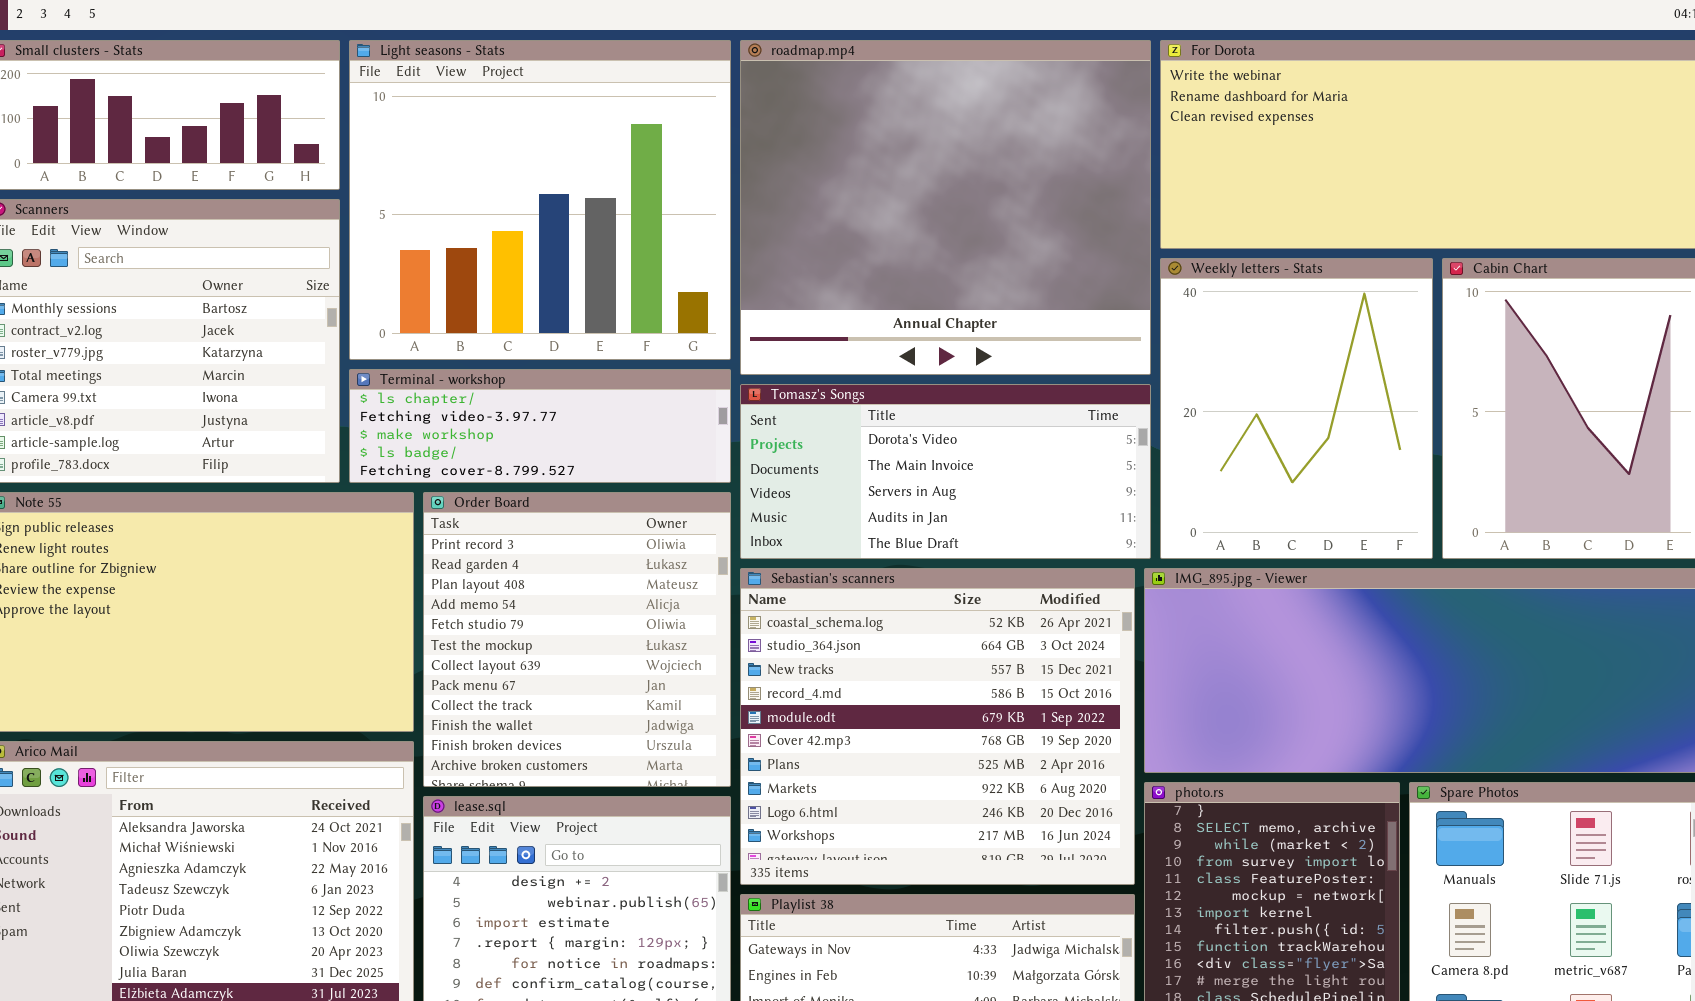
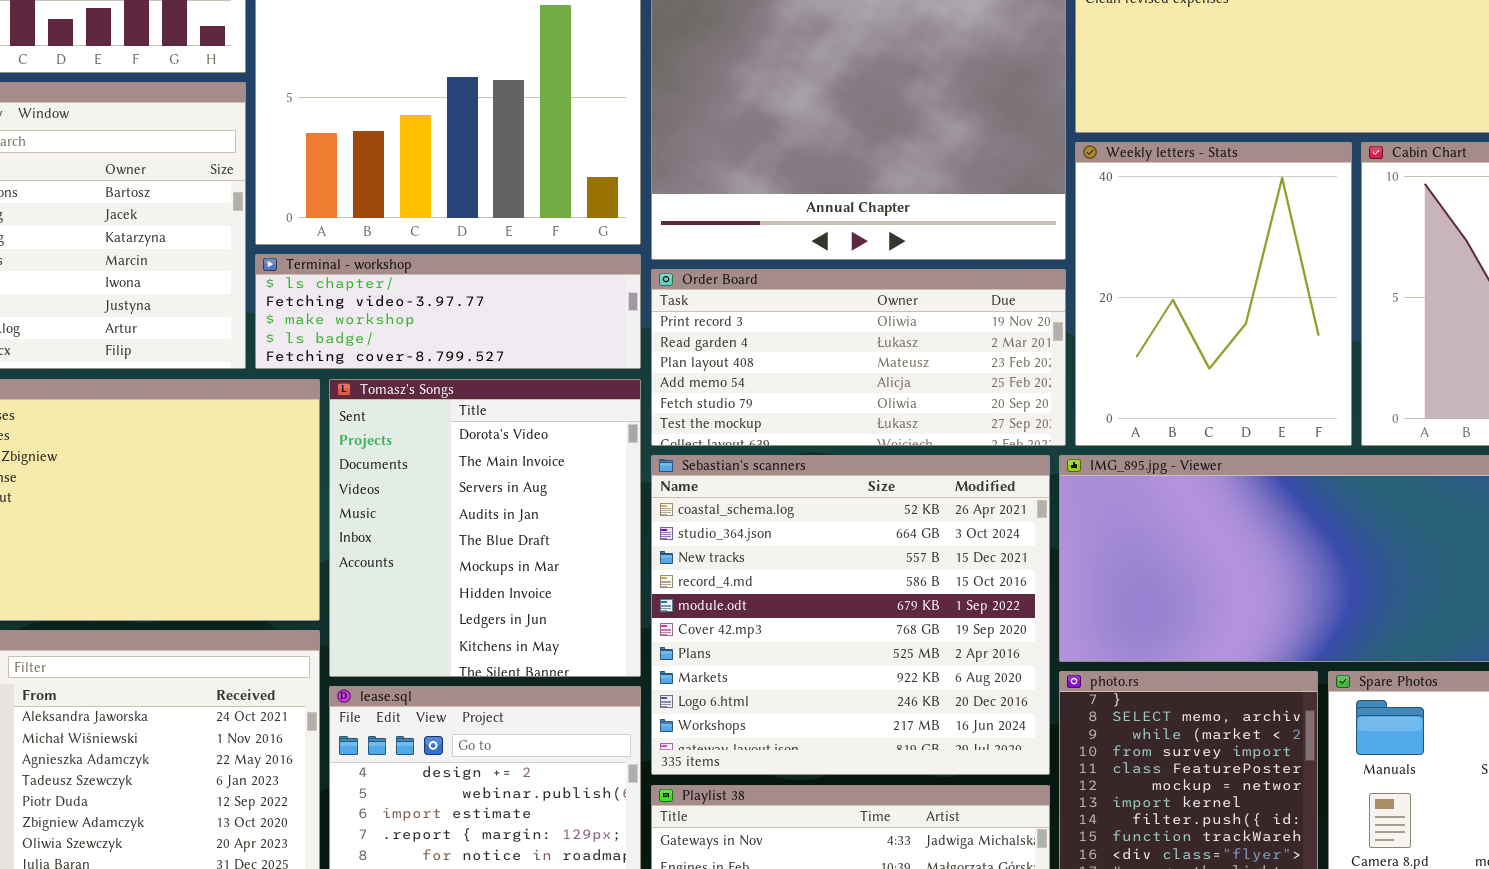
Tomasz's Songs: [740,384,1151,559] -> [329,379,641,677], moved, resized
Order Board: [423,492,731,787] -> [651,269,1066,446], moved, resized

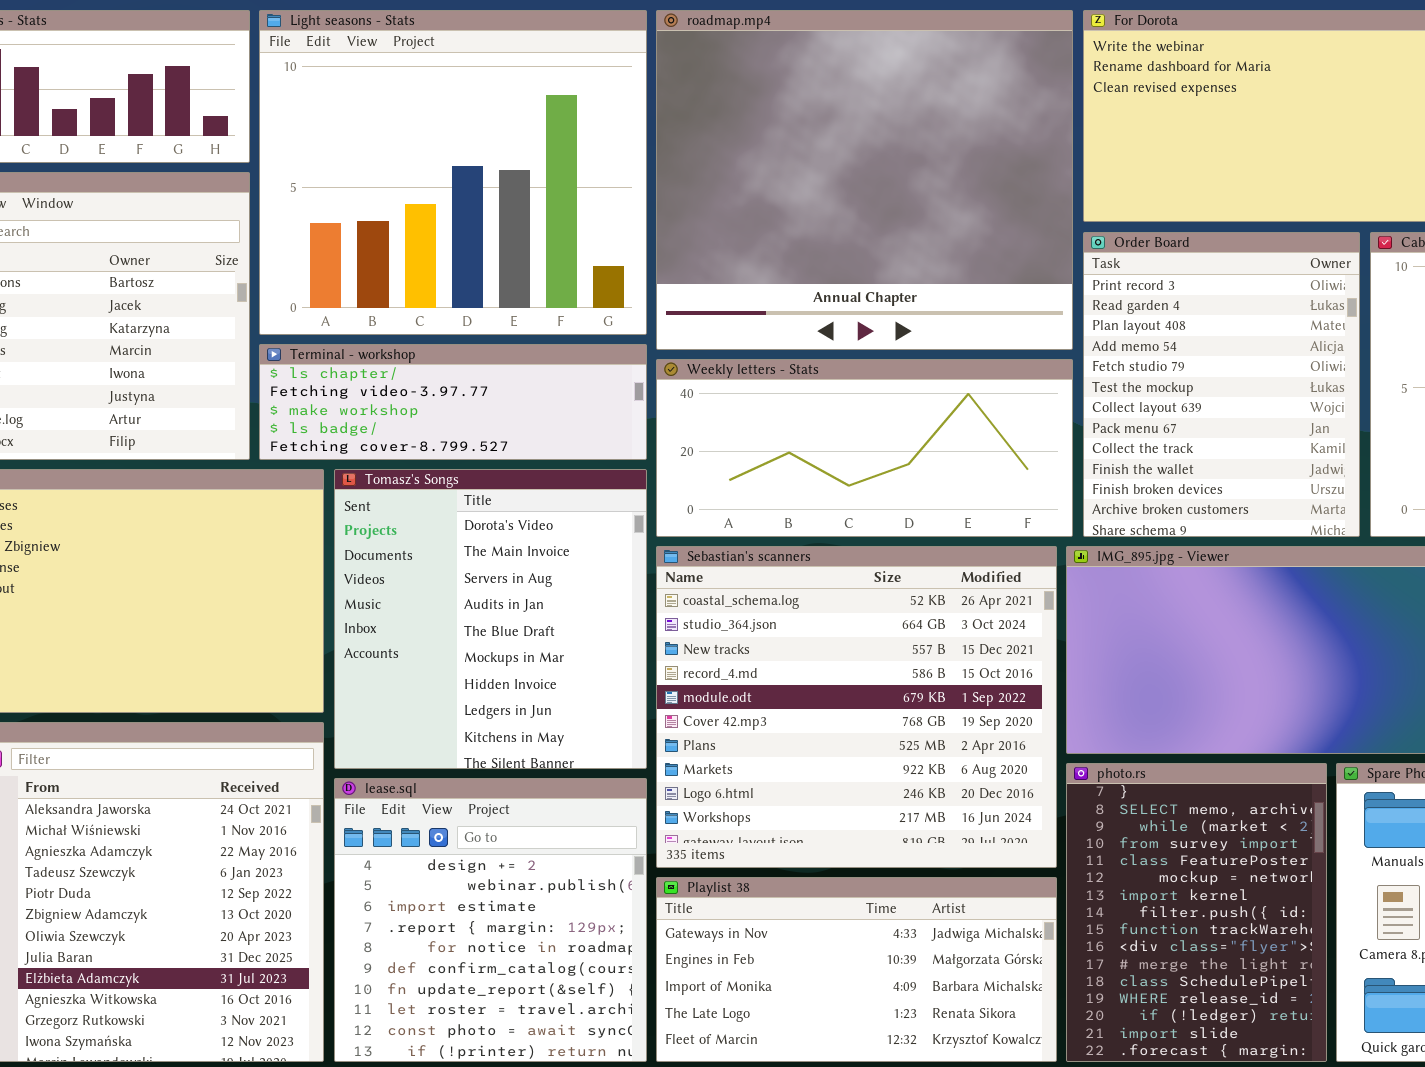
Weekly letters - Stats: [1075,142,1352,446] -> [656,359,1073,537], moved, resized
Order Board: [651,269,1066,446] -> [1083,232,1360,537], moved, resized

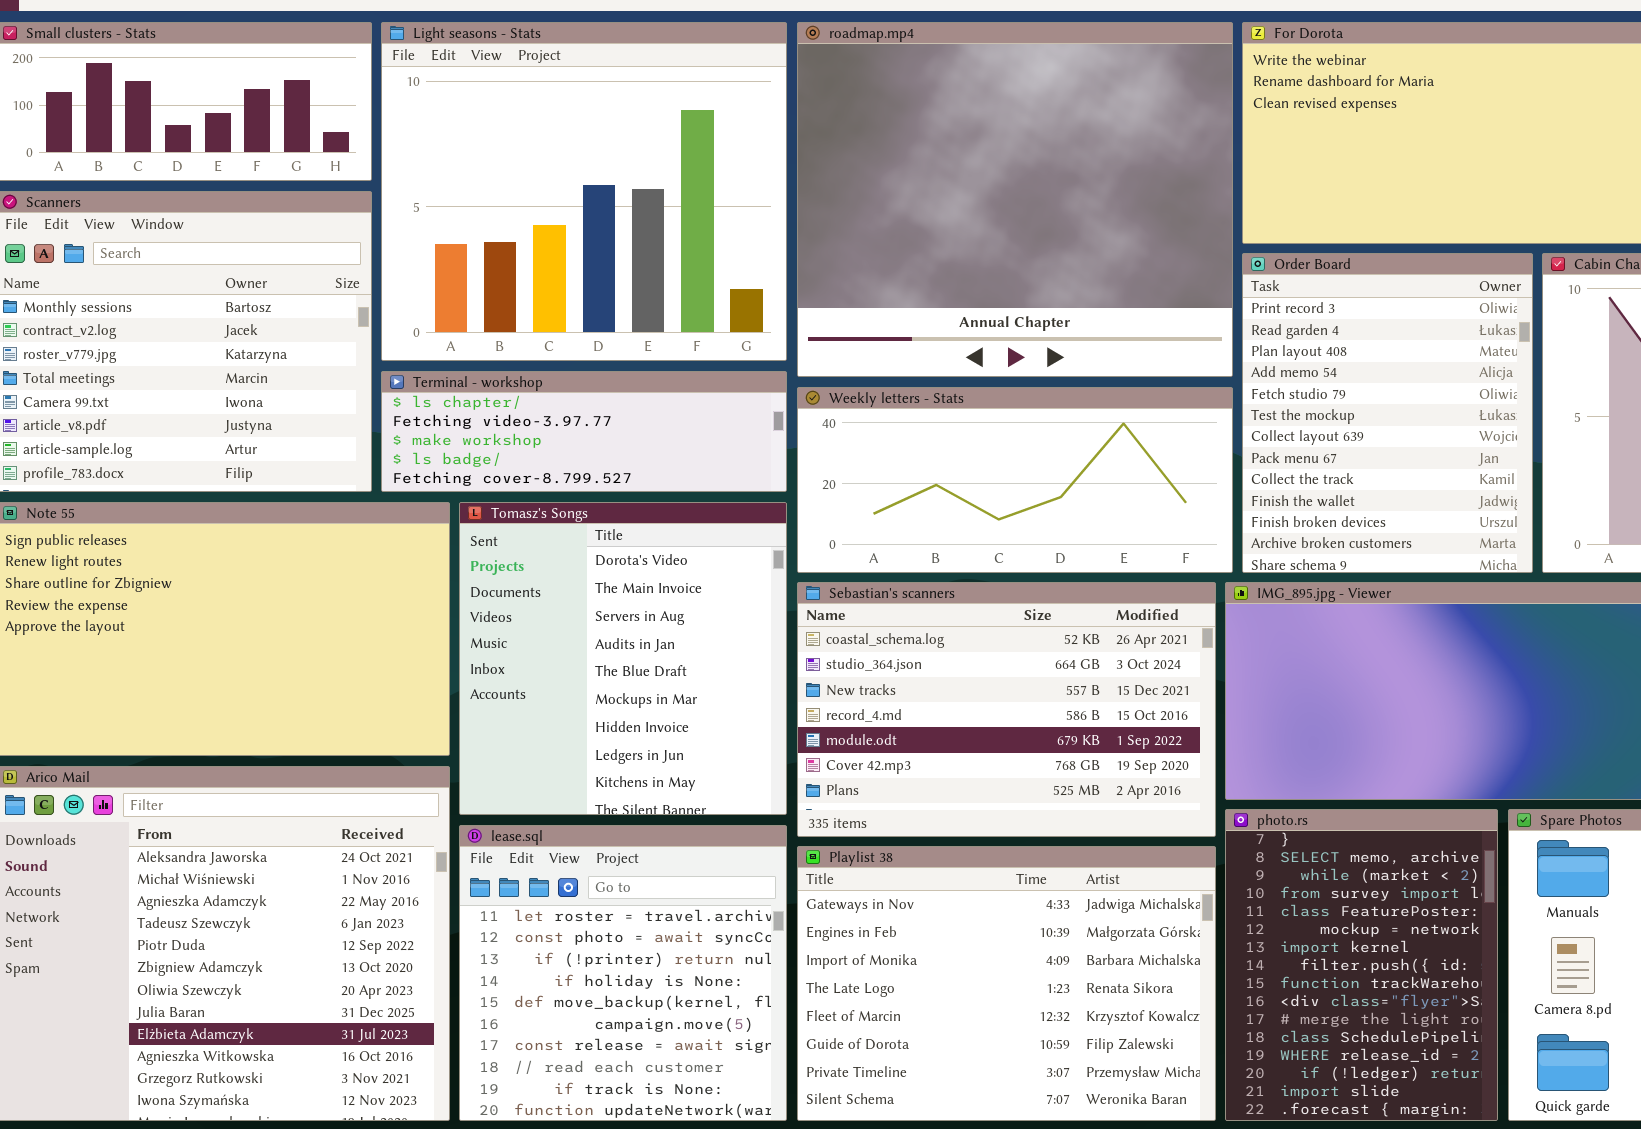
Sebastian's scanners: [656,546,1057,868] -> [797,582,1216,837], resized
lease.sql: [334,778,647,1062] -> [459,825,787,1121], scrolled down 7 rows
Playlist 38: [656,877,1057,1062] -> [797,846,1216,1121], resized

